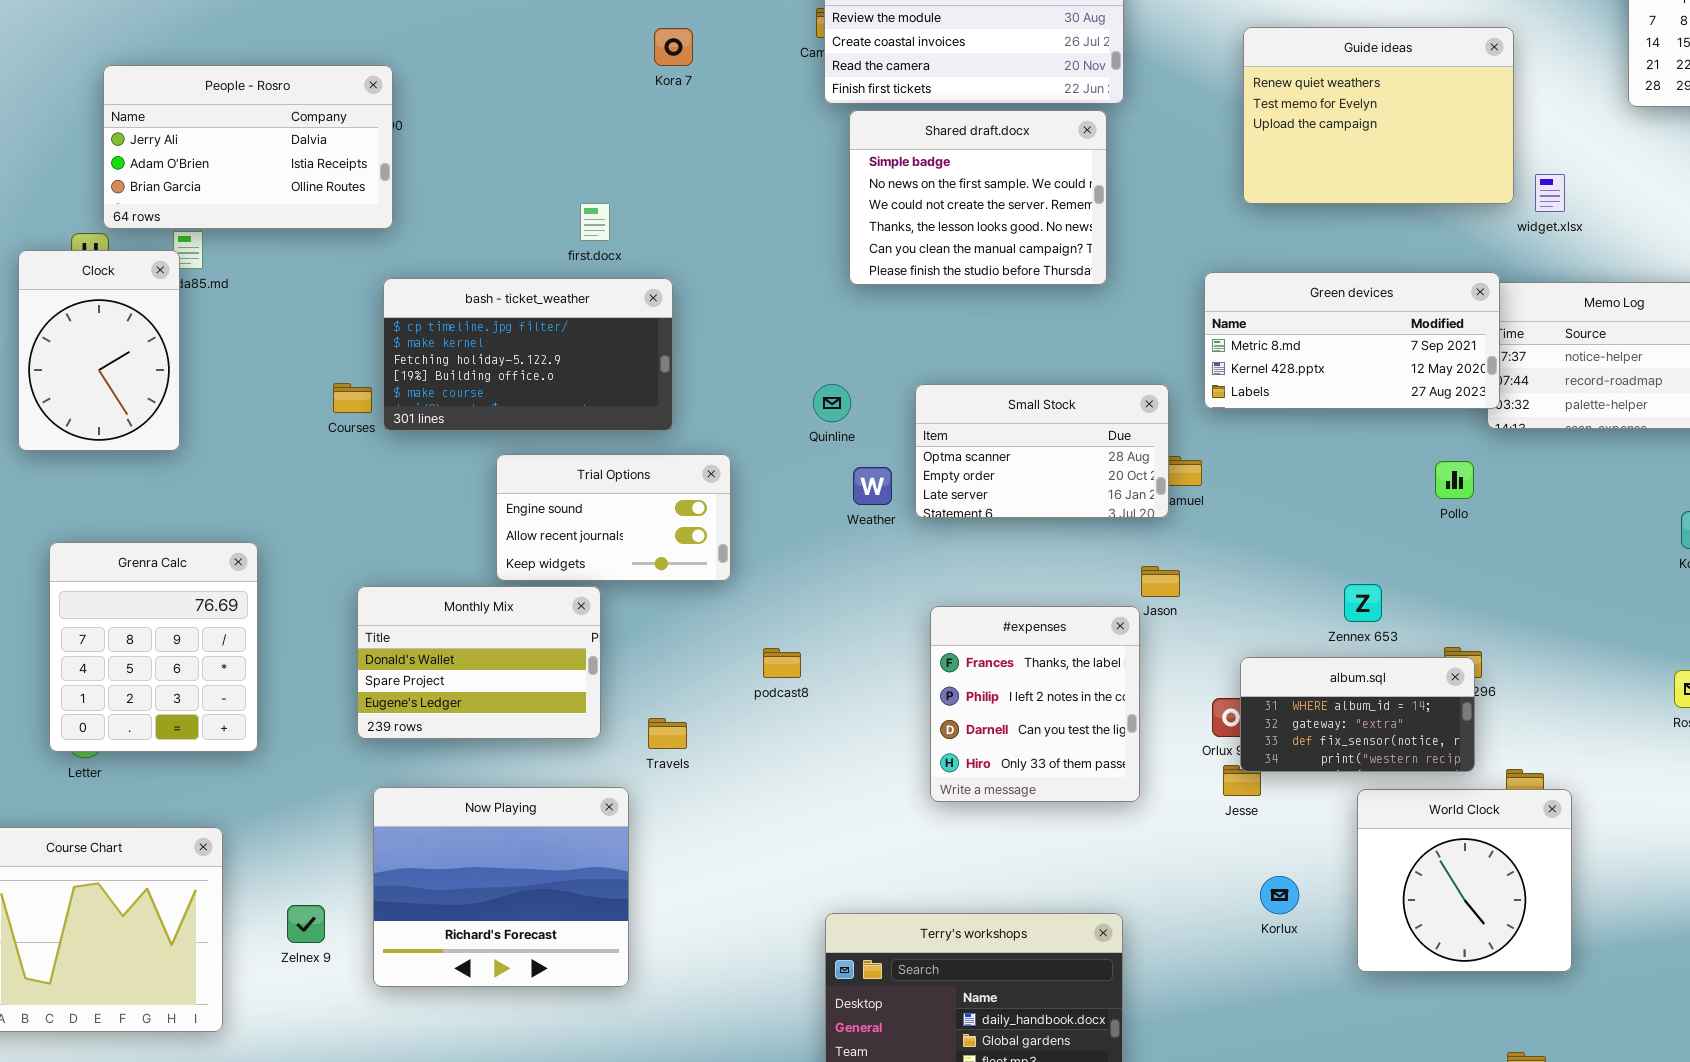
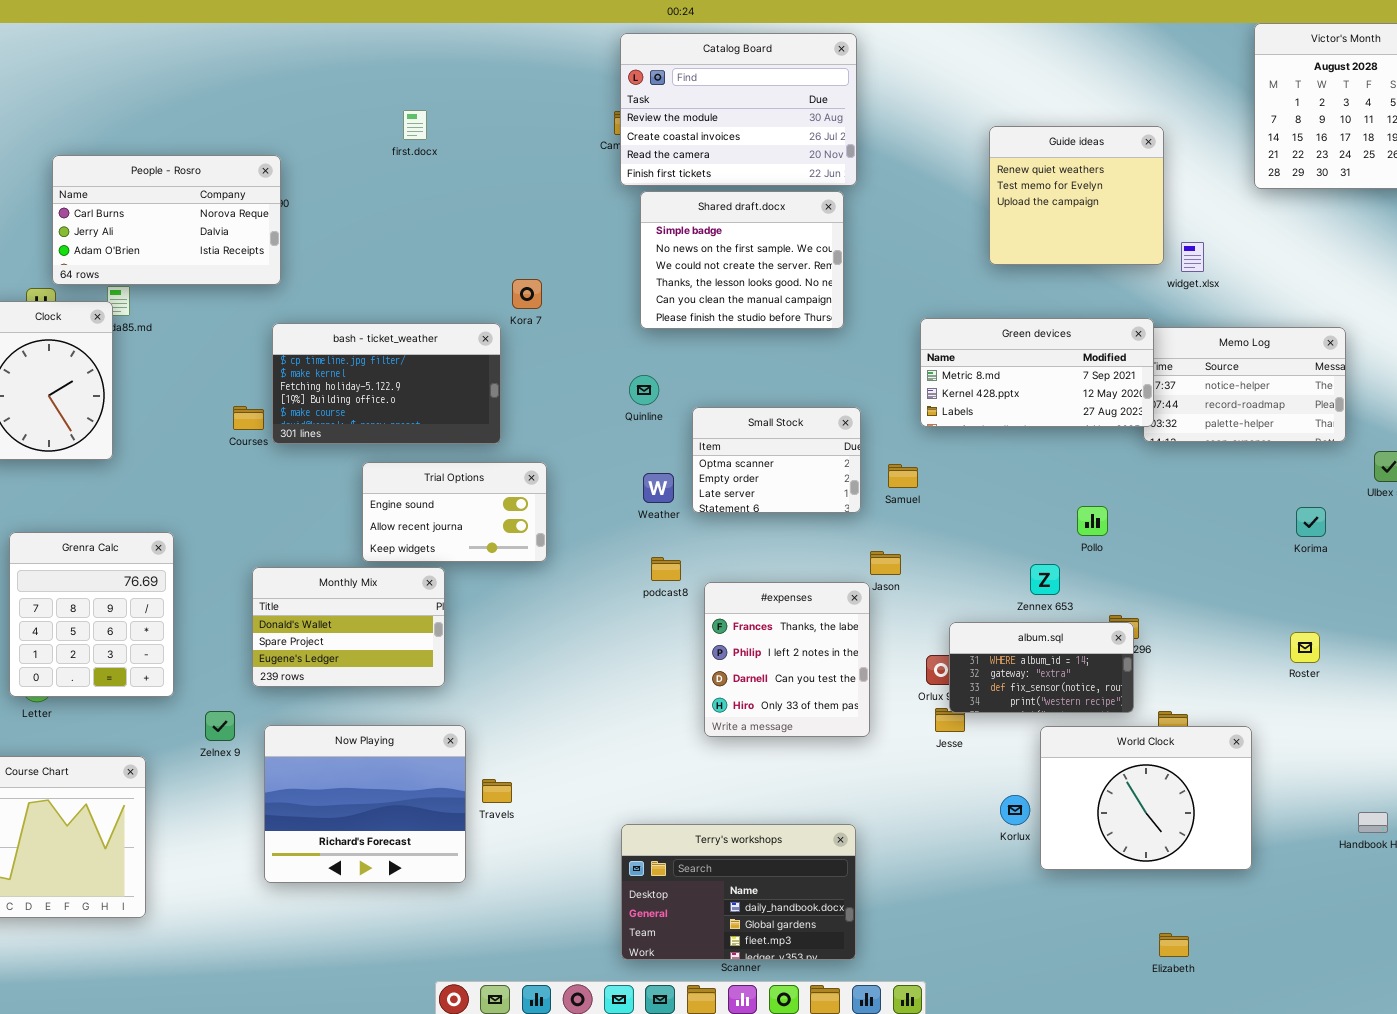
Guide ideas: [1243,27,1514,204] -> [989,126,1164,265], resized
Kora 7: [654,28,693,66] -> [512,279,542,309], moved
People - Rosro: [103,65,393,229] -> [52,155,281,285], scrolled up 1 row
first.docx: [580,203,610,241] -> [403,110,427,140], moved
Quinline: [813,384,851,422] -> [629,375,659,405], moved
Small Stock: [915,384,1169,518] -> [692,407,861,513], resized
Pollo: [1435,461,1474,499] -> [1077,506,1108,536], moved
podcast8: [763,648,801,678] -> [651,557,681,581], moved
Travels: [648,718,687,749] -> [482,779,512,803], moved
World Clock: [1357,789,1572,972] -> [1040,726,1252,870], resized
Korlux: [1260,876,1299,914] -> [1000,795,1030,825], moved
Zelnex 9: [287,905,325,943] -> [205,711,235,741], moved

